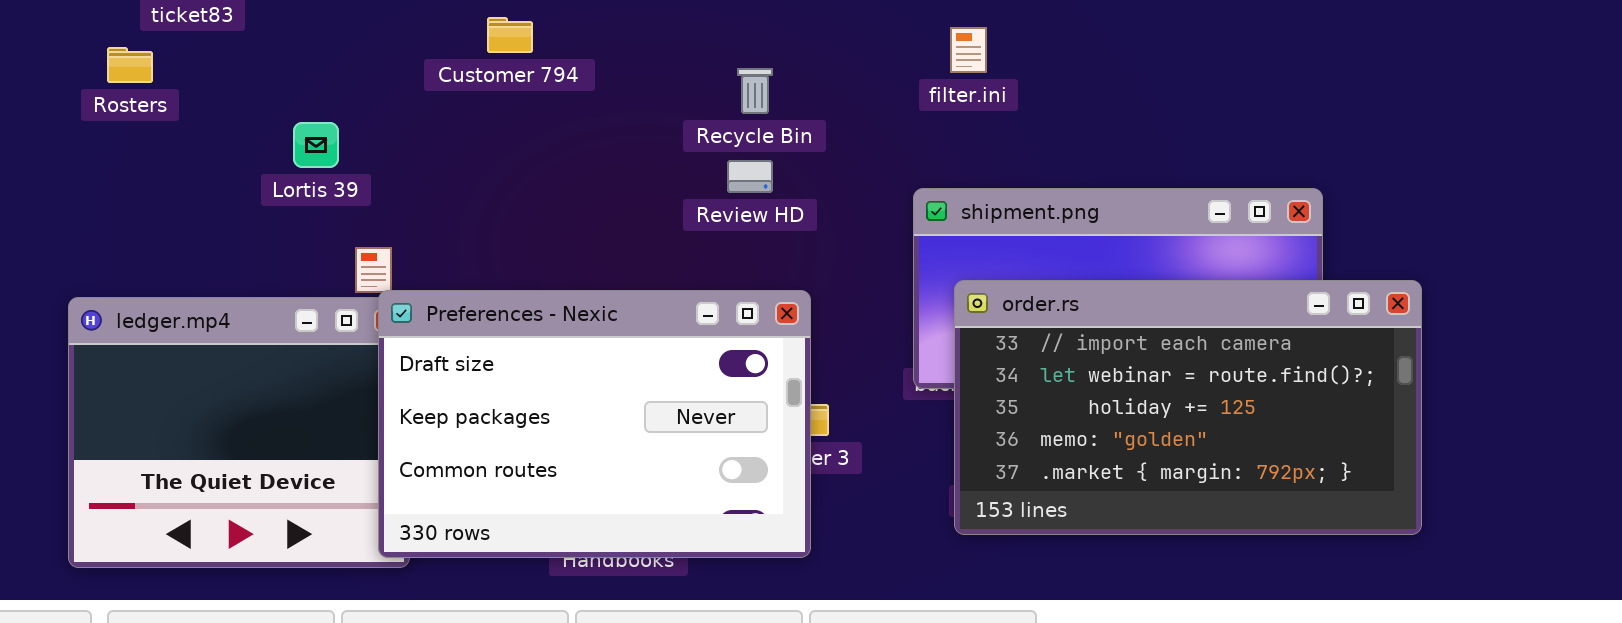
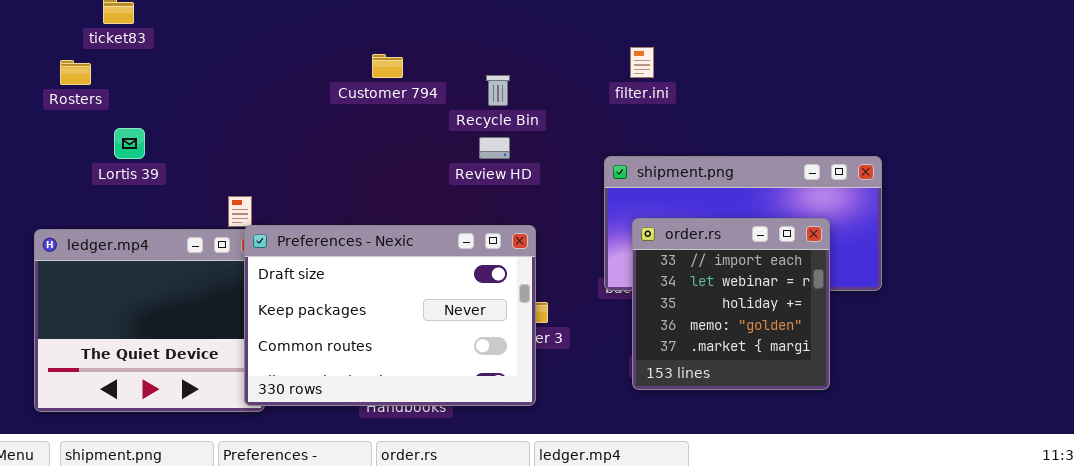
Customer 794: [487,17,533,53] -> [372,54,403,78], moved
Lortis 39: [293,122,339,168] -> [114,128,145,159], moved
order.rs: [954,280,1422,535] -> [632,218,830,390], resized

